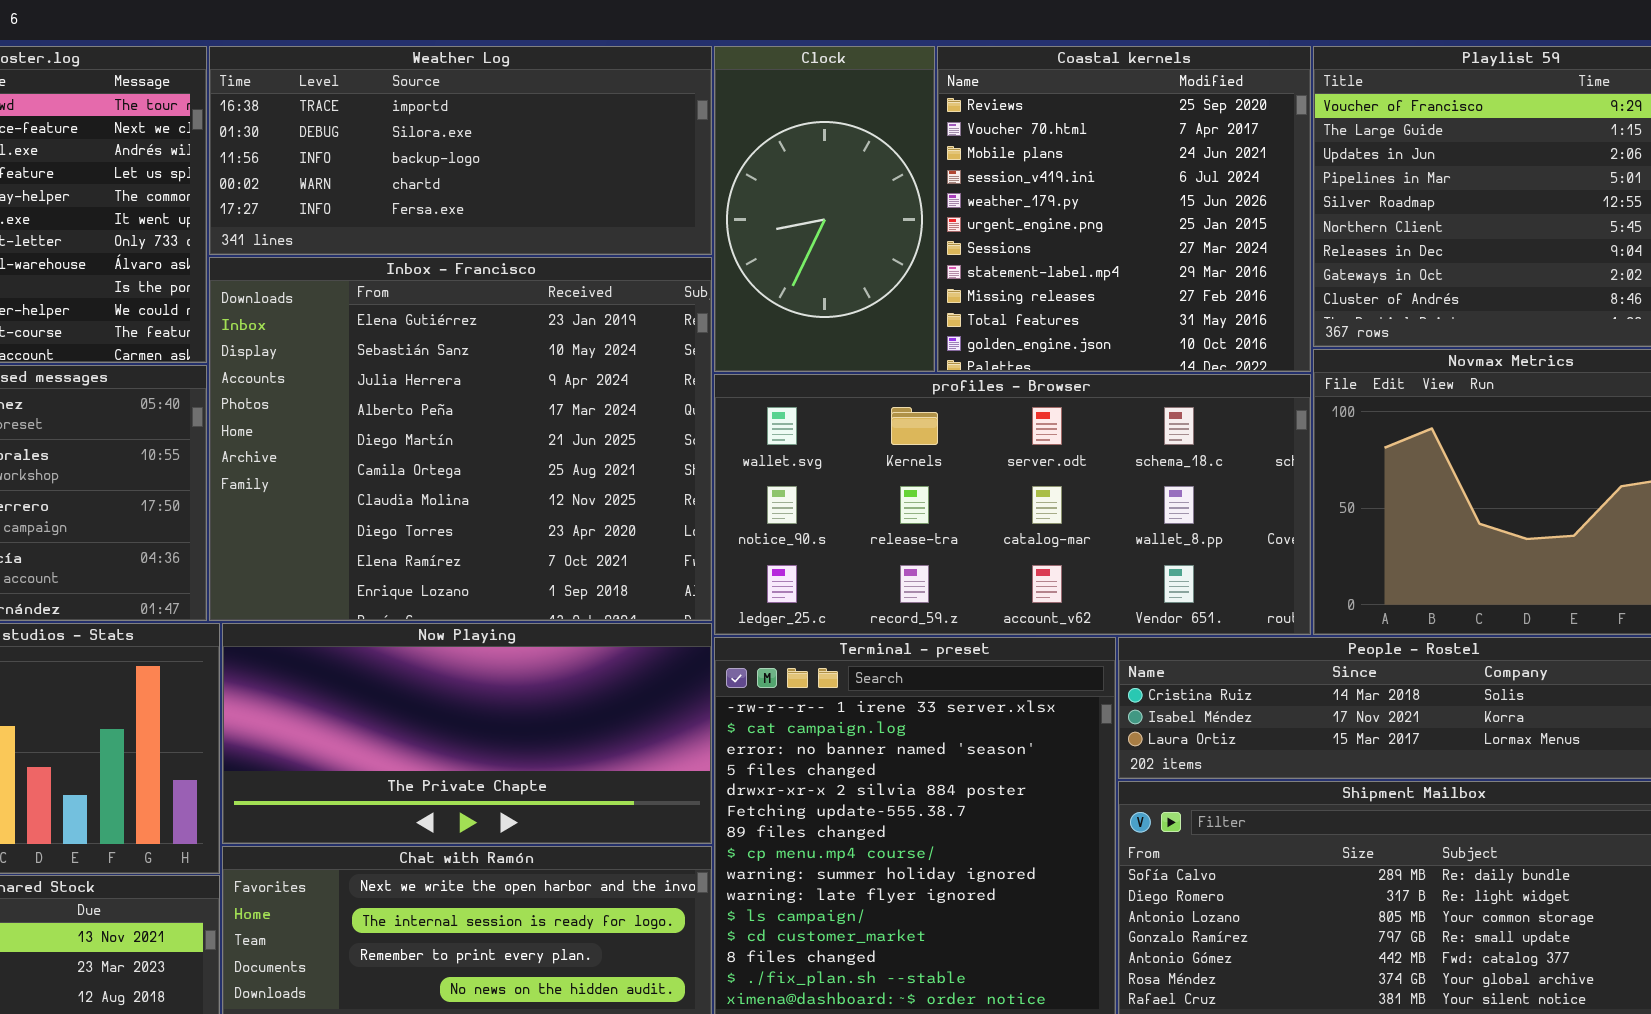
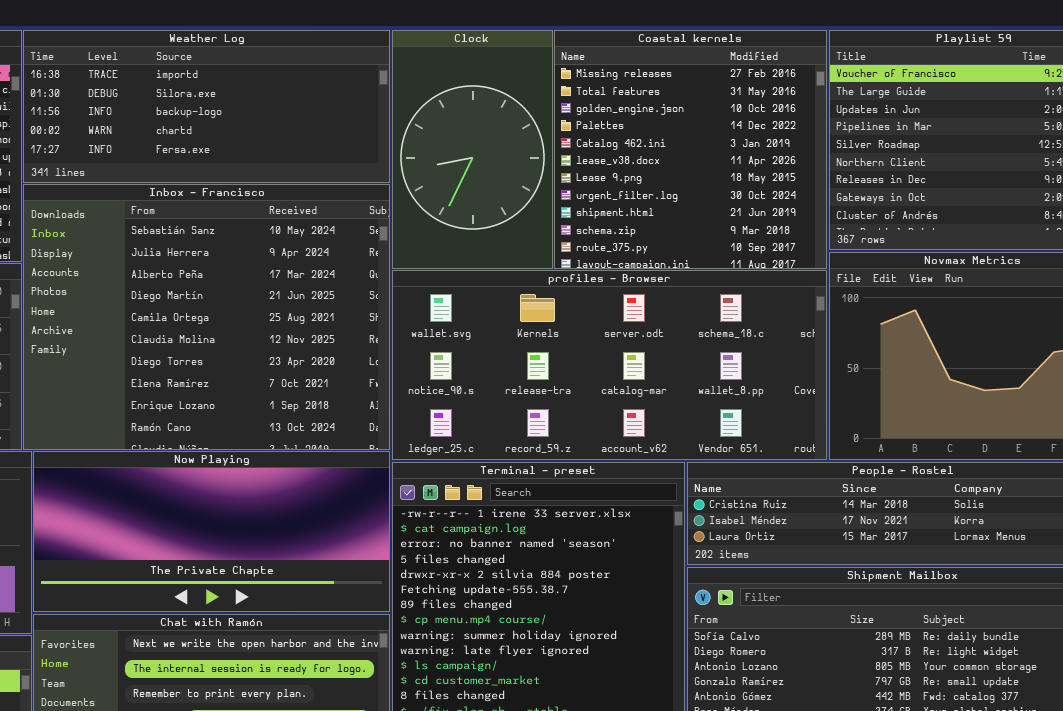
Coastal kernels: [937,46,1311,372] -> [554,30,827,269], scrolled down 8 rows
Inbox - Francisco: [209,257,712,621] -> [23,184,390,450], scrolled down 1 row

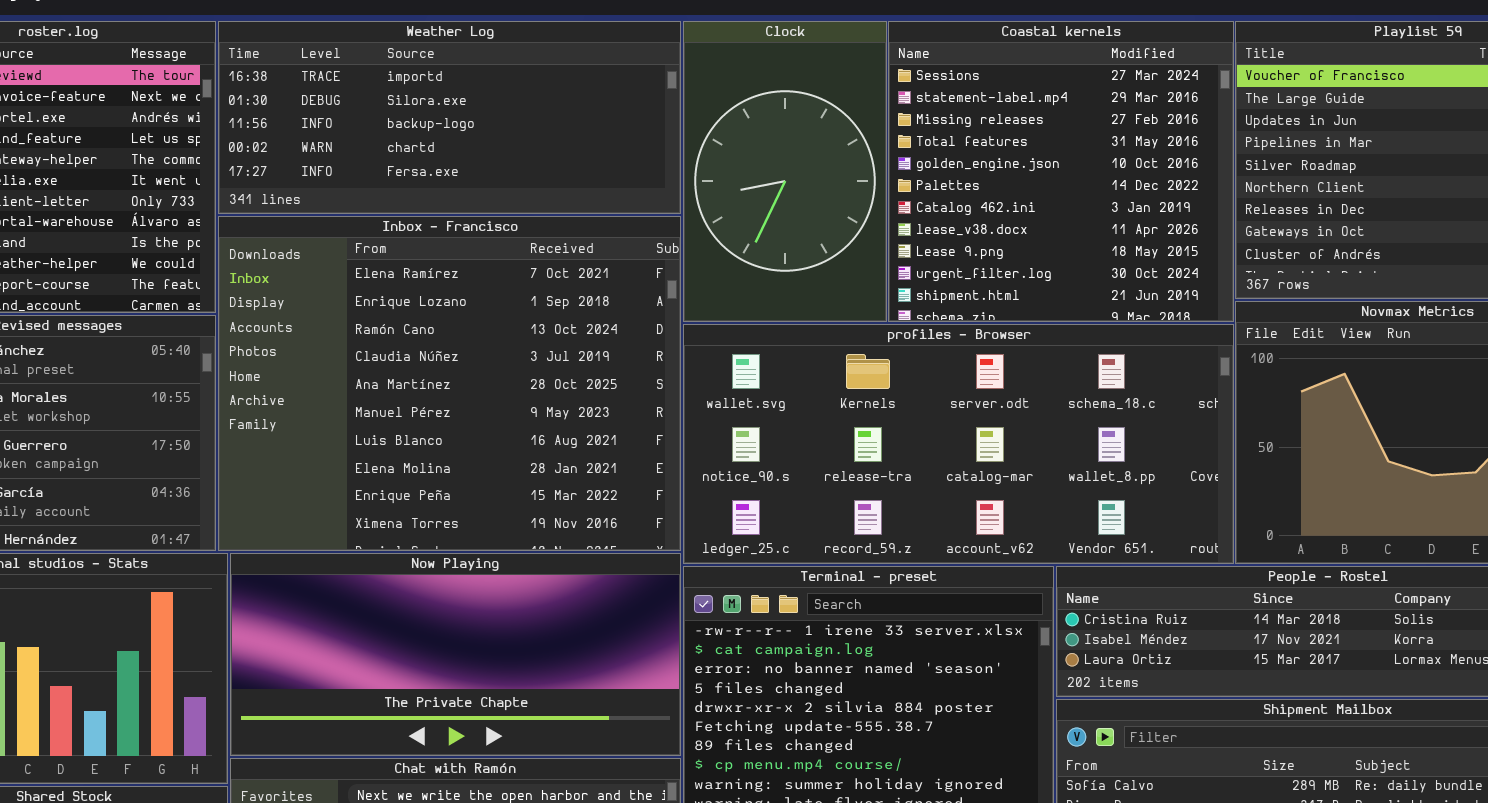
Coastal kernels: [554,30,827,269] -> [888,21,1234,322], scrolled up 2 rows
Inbox - Francisco: [23,184,390,450] -> [218,216,681,551], scrolled down 7 rows

